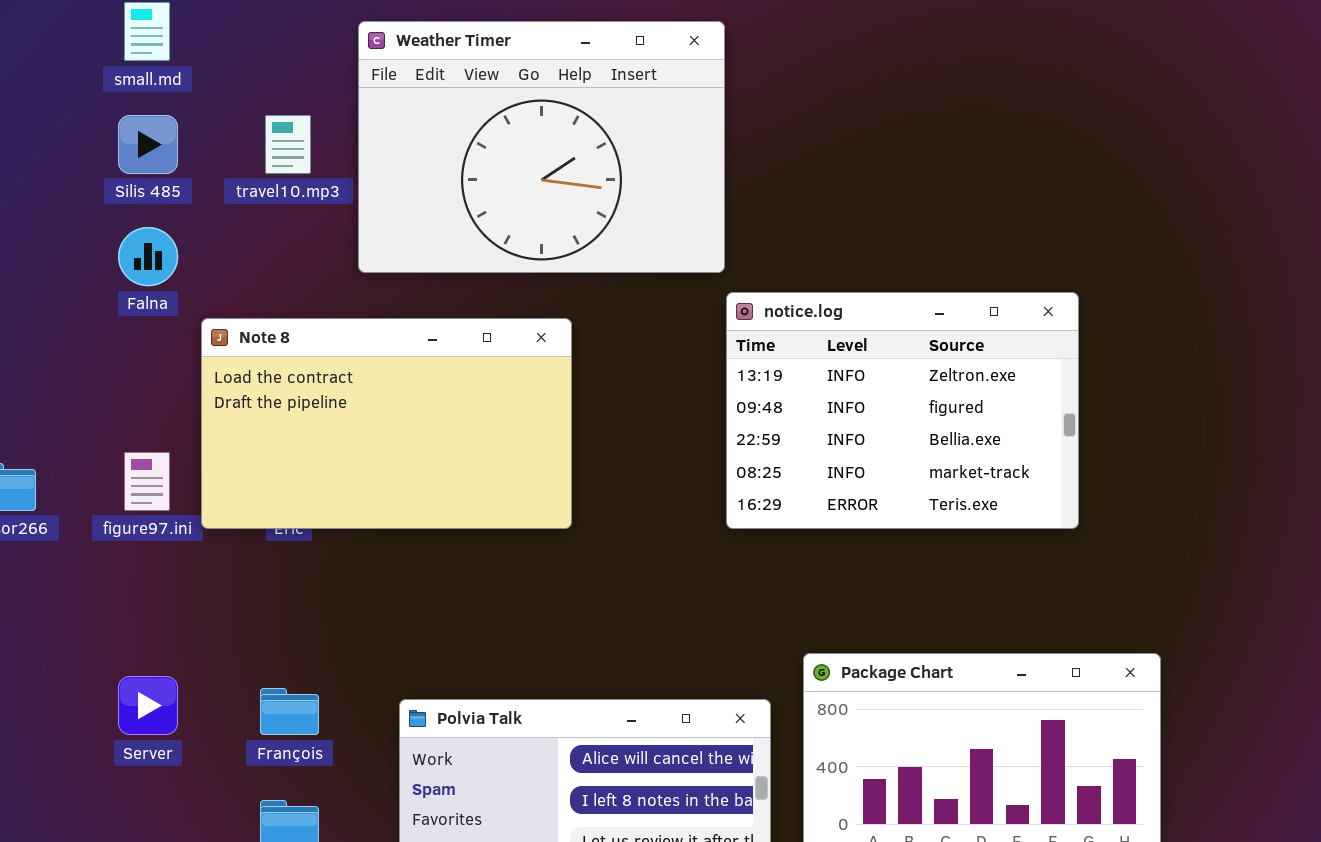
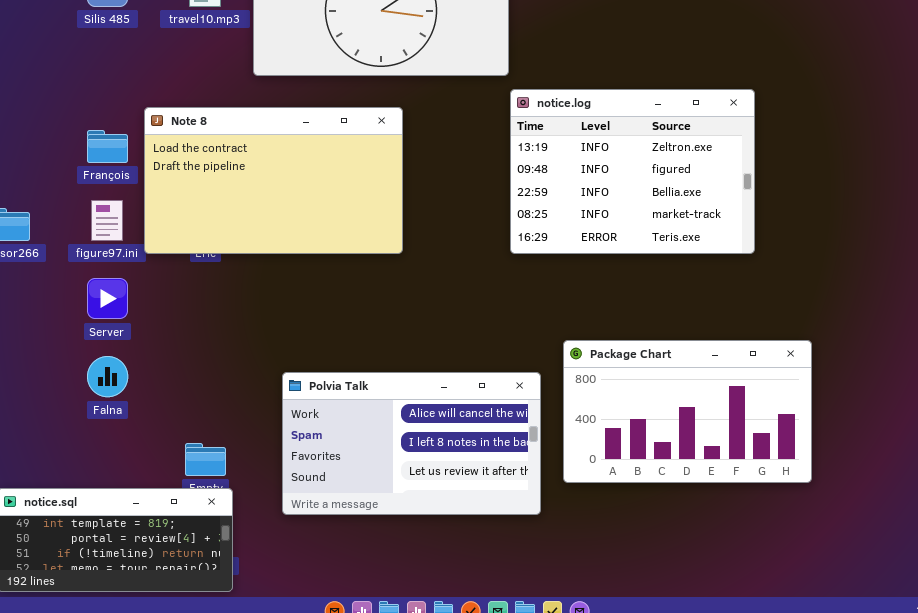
Falna: [118,227,178,286] -> [87,356,128,397], moved
Server: [118,676,178,735] -> [87,278,128,319], moved
François: [260,688,319,735] -> [87,130,128,163], moved

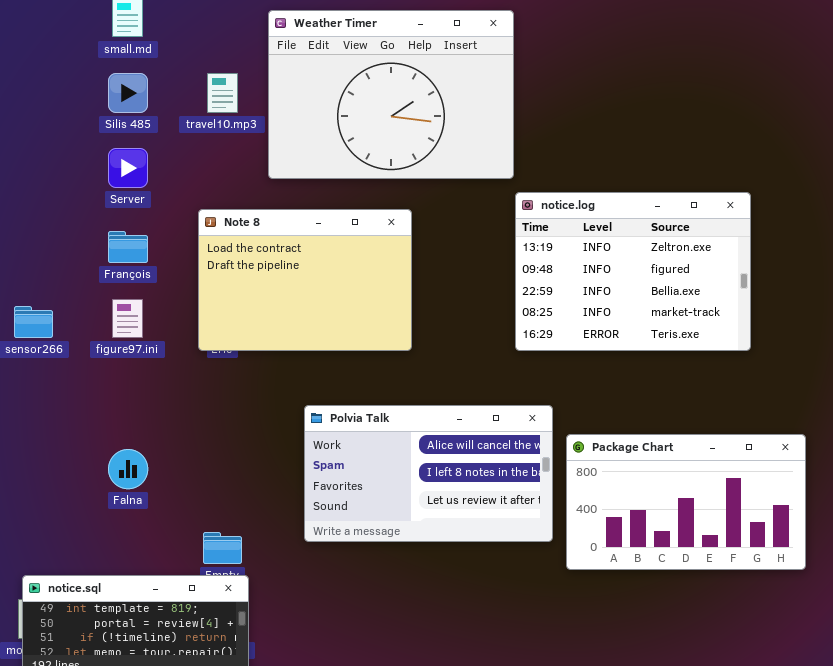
Note 8: [144,107,403,254] -> [198,209,412,351], resized
Server: [87,278,128,319] -> [108,148,148,188], moved
Polvia Talk: [282,372,541,515] -> [304,405,553,542], moved

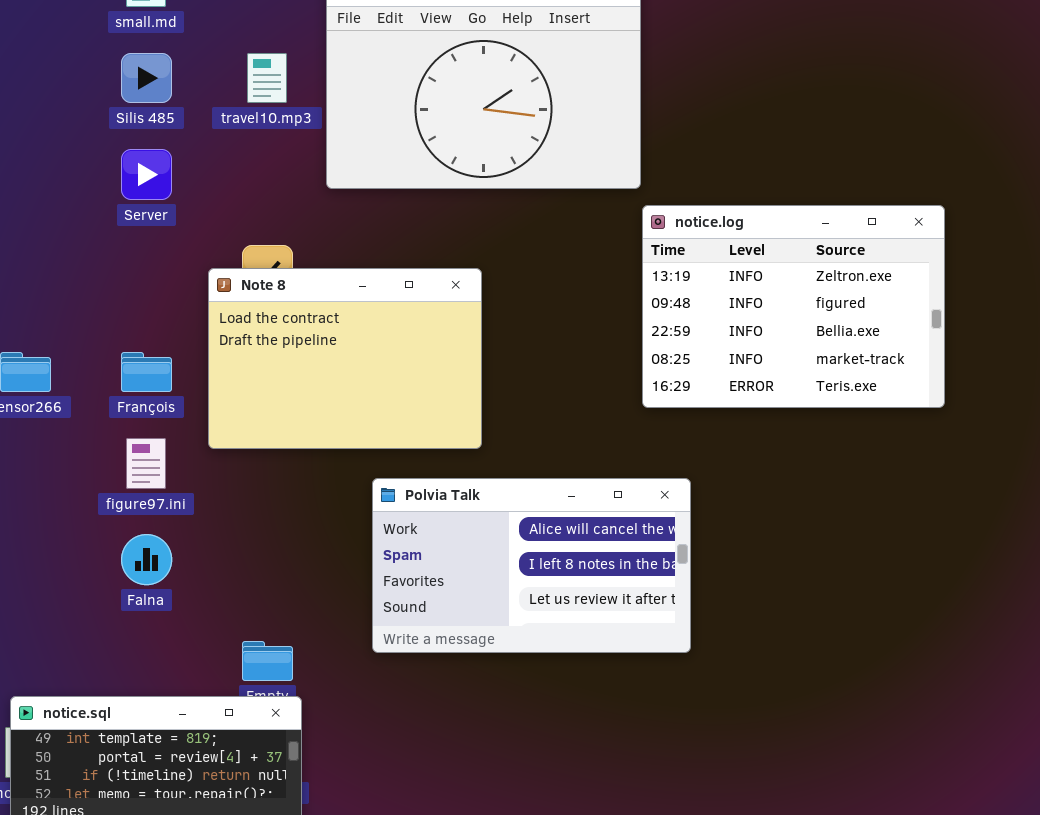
Note 8: [198,209,412,351] -> [208,268,482,449], moved
François: [108,231,148,263] -> [121,352,172,392], moved
figure97.ini: [112,299,143,338] -> [126,438,166,489], moved
Package Chart: [566,434,806,570] -> none, closed

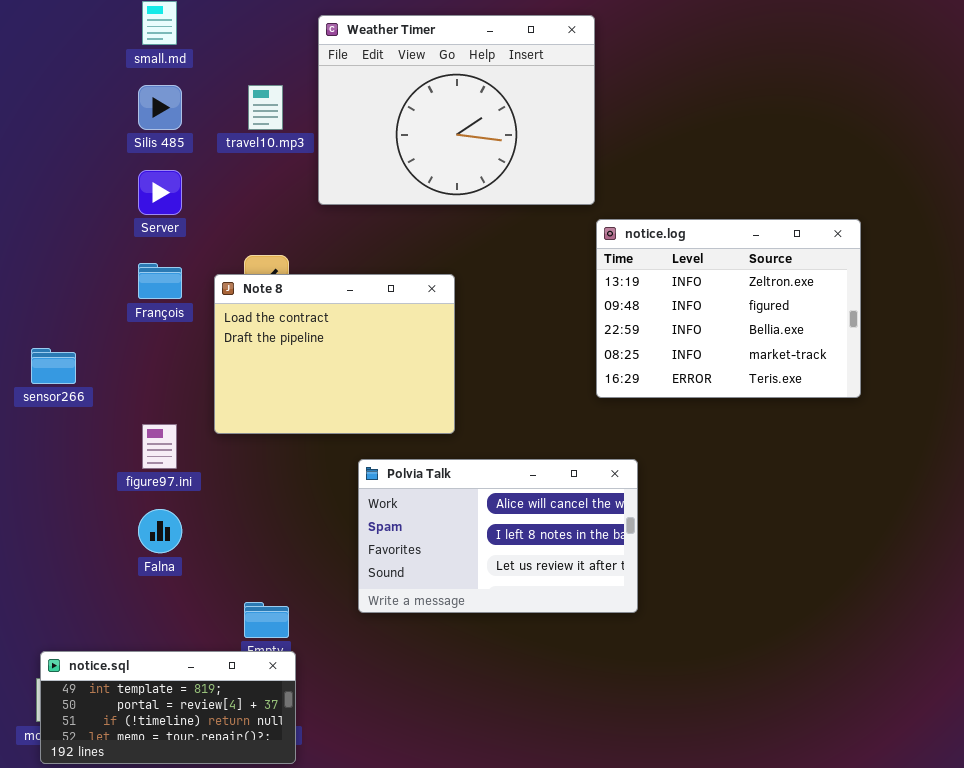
François: [121,352,172,392] -> [138,263,182,299], moved

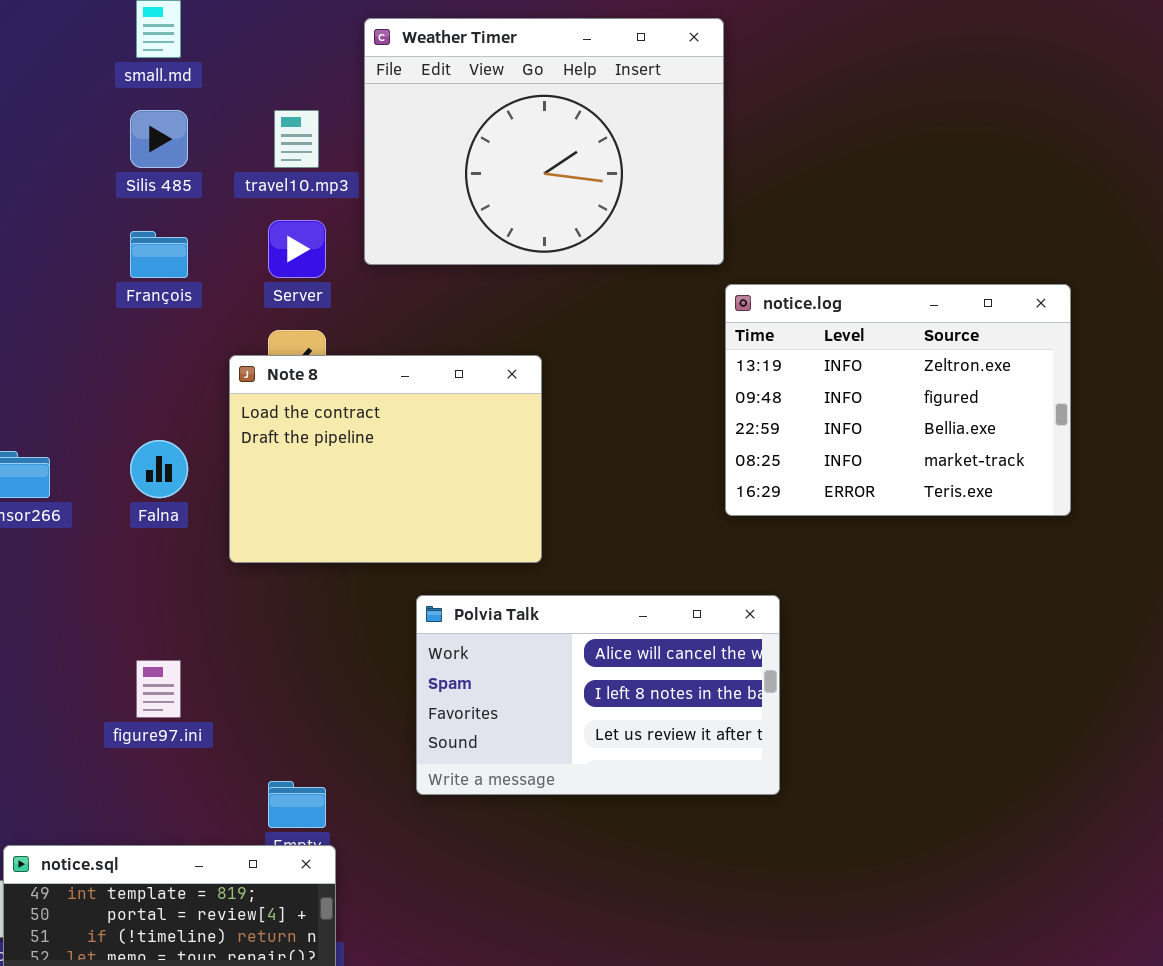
Server: [138,170,182,215] -> [268,220,326,278], moved
François: [138,263,182,299] -> [130,231,188,278], moved
figure97.ini: [142,424,177,469] -> [136,660,181,718], moved
Falna: [138,509,182,553] -> [130,440,188,498], moved

